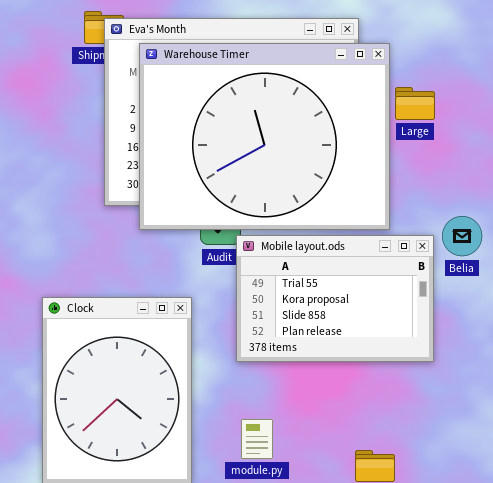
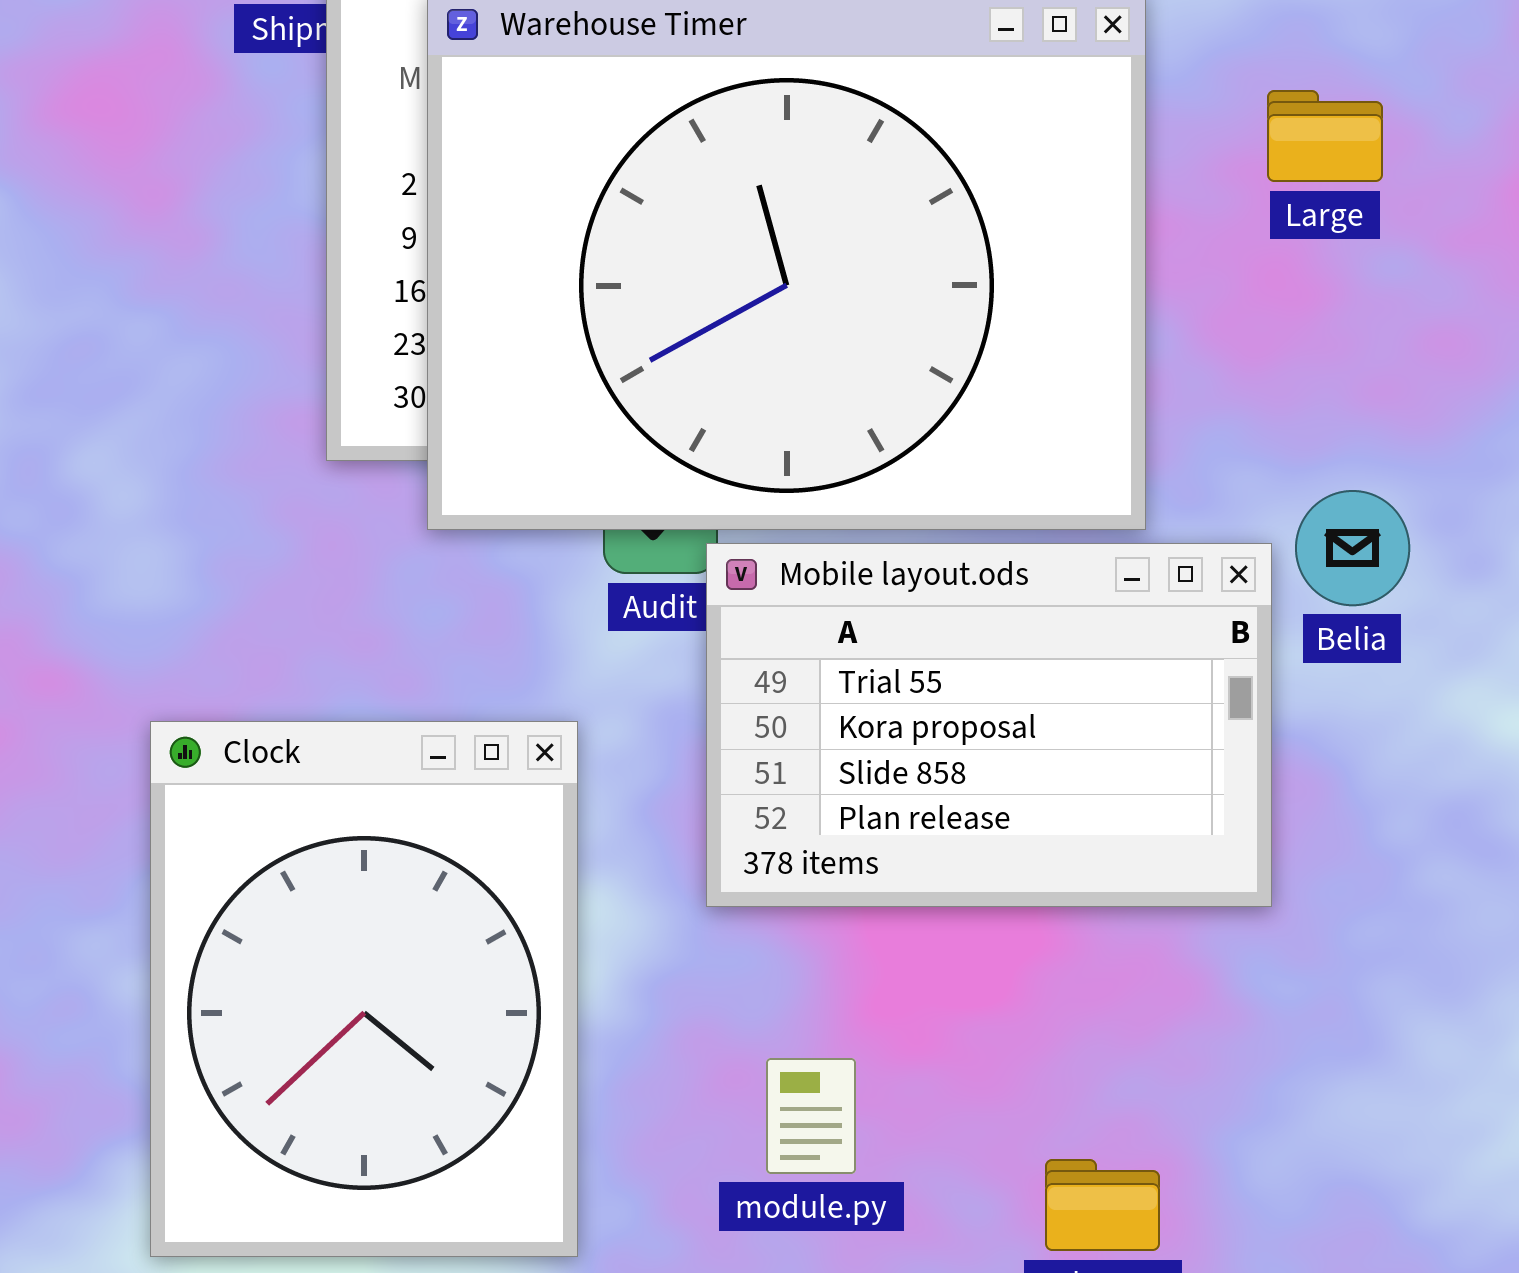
Large: [395,87,435,120] -> [1267,90,1383,182], moved
module.py: [241,419,273,459] -> [766,1058,856,1174], moved

